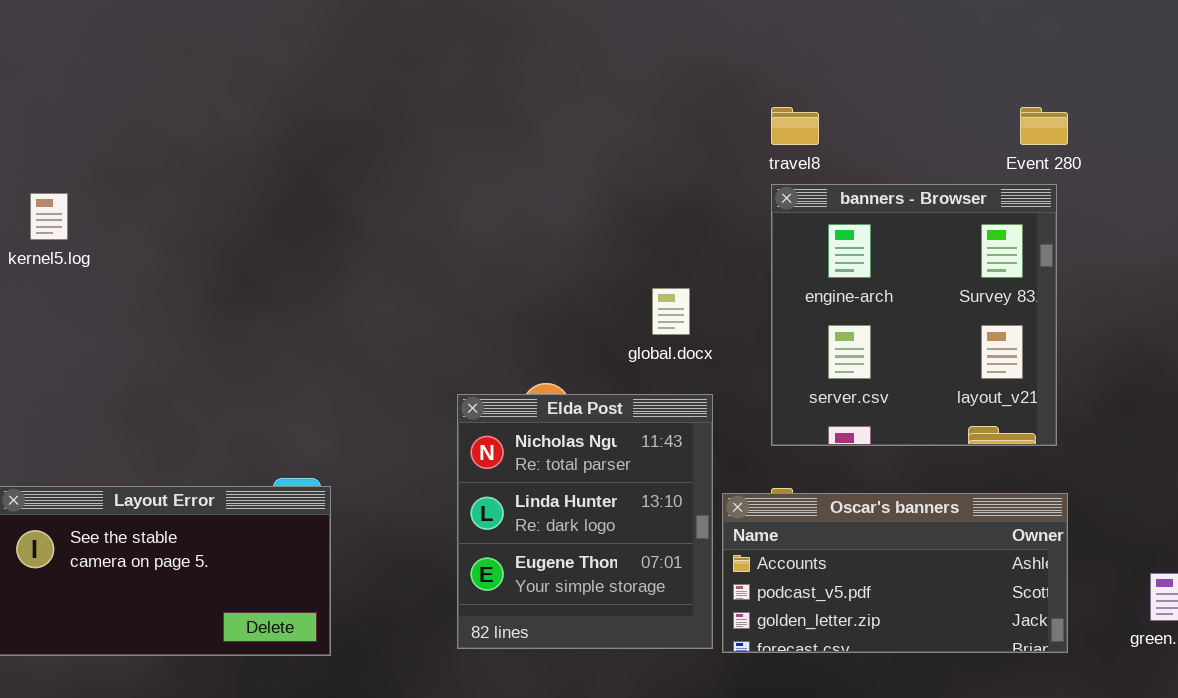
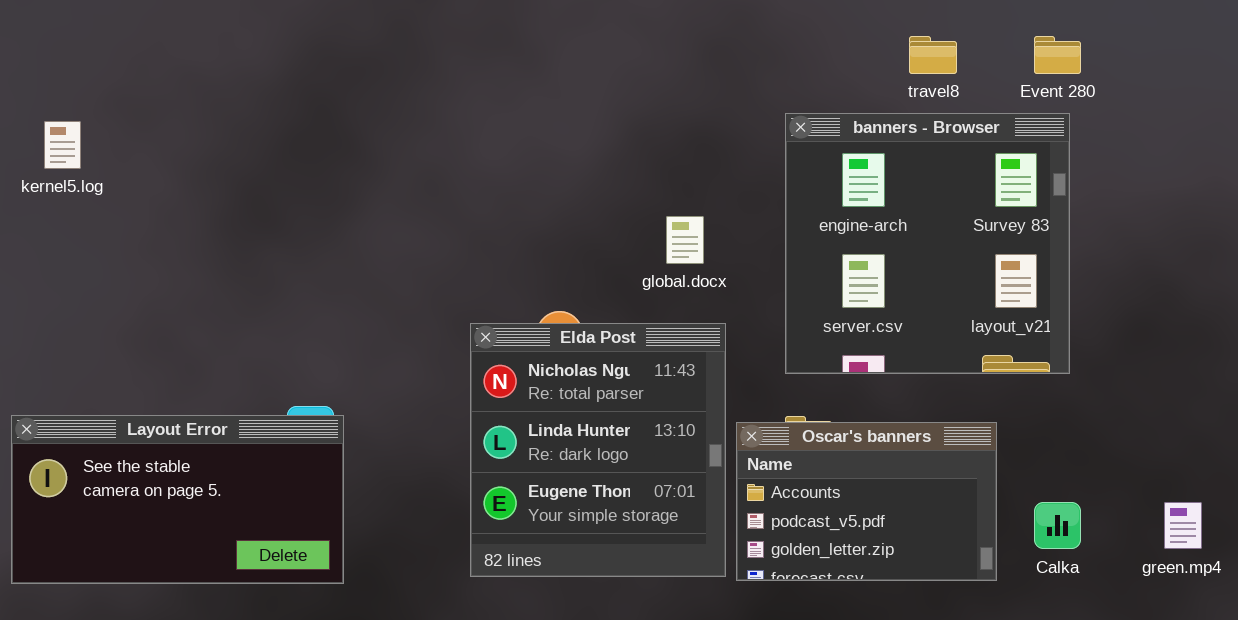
travel8: [771,107,819,145] -> [909,36,957,74], moved
Oscar's banners: [722,493,1068,653] -> [736,422,997,581], resized

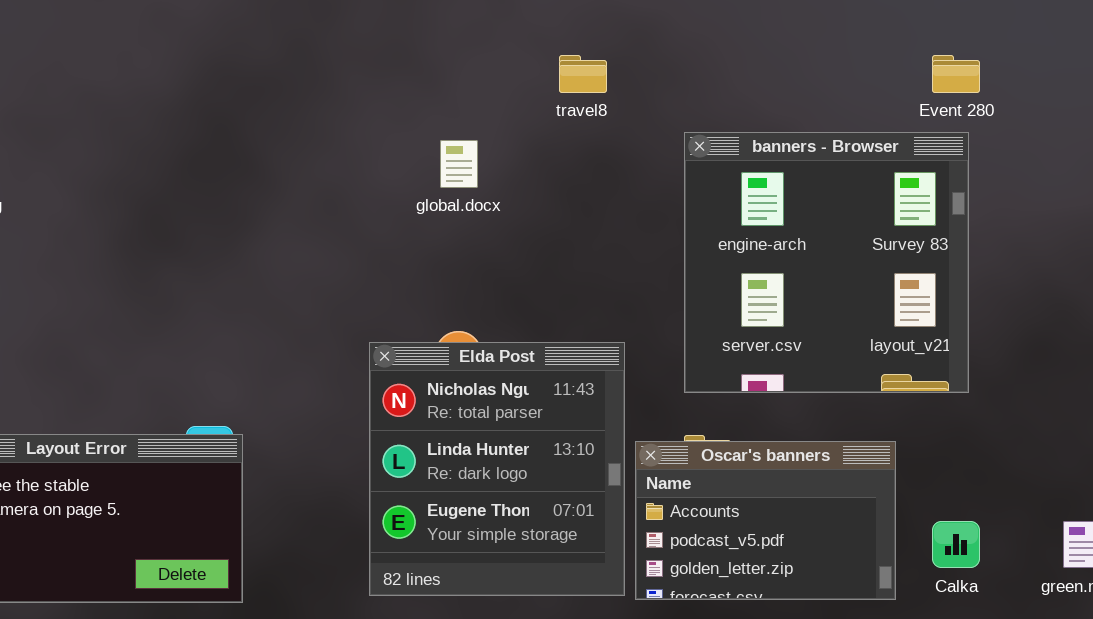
travel8: [909,36,957,74] -> [559,55,607,93], moved
global.docx: [666,216,704,264] -> [440,140,478,188], moved

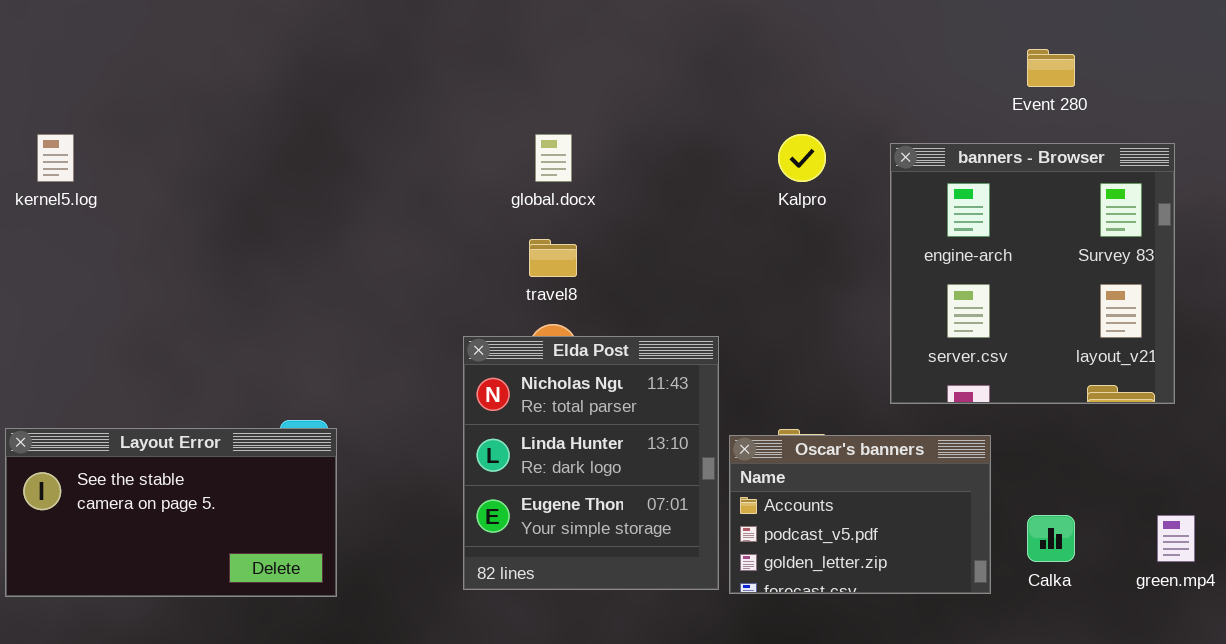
travel8: [559,55,607,93] -> [529,239,577,277], moved
banners - Browser: [684,132,969,393] -> [890,143,1175,404], moved

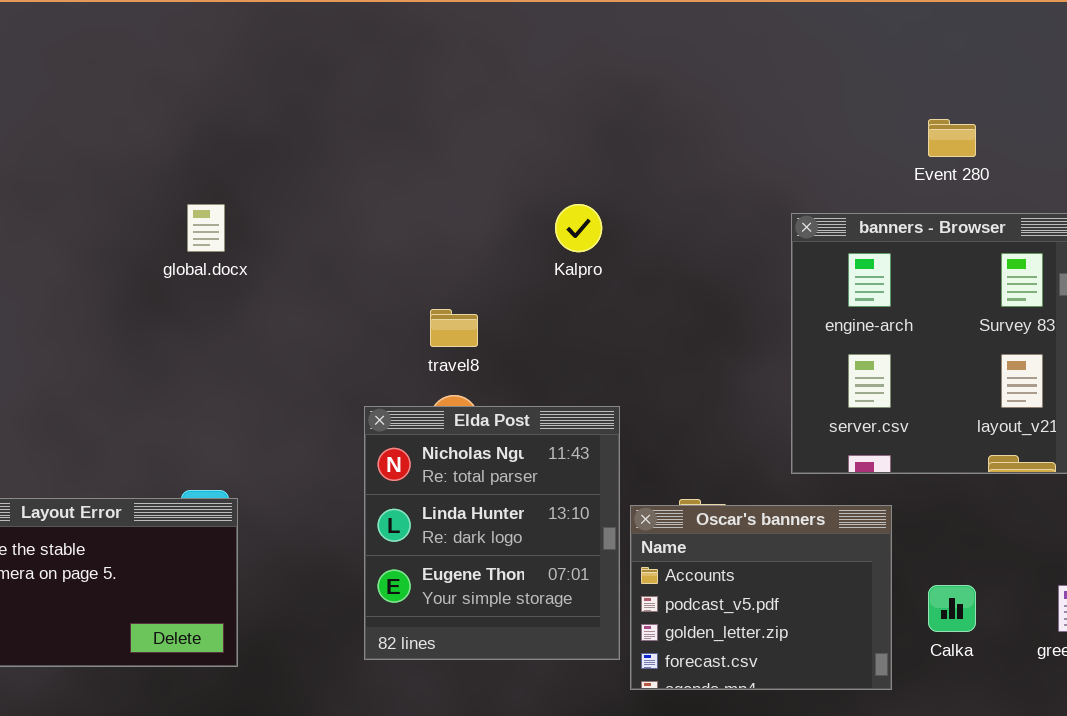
global.docx: [535,134,572,182] -> [187,204,225,252], moved
Kalpro: [778,134,826,182] -> [555,204,602,252], moved
Oscar's banners: [729,435,991,594] -> [630,505,892,690], resized

